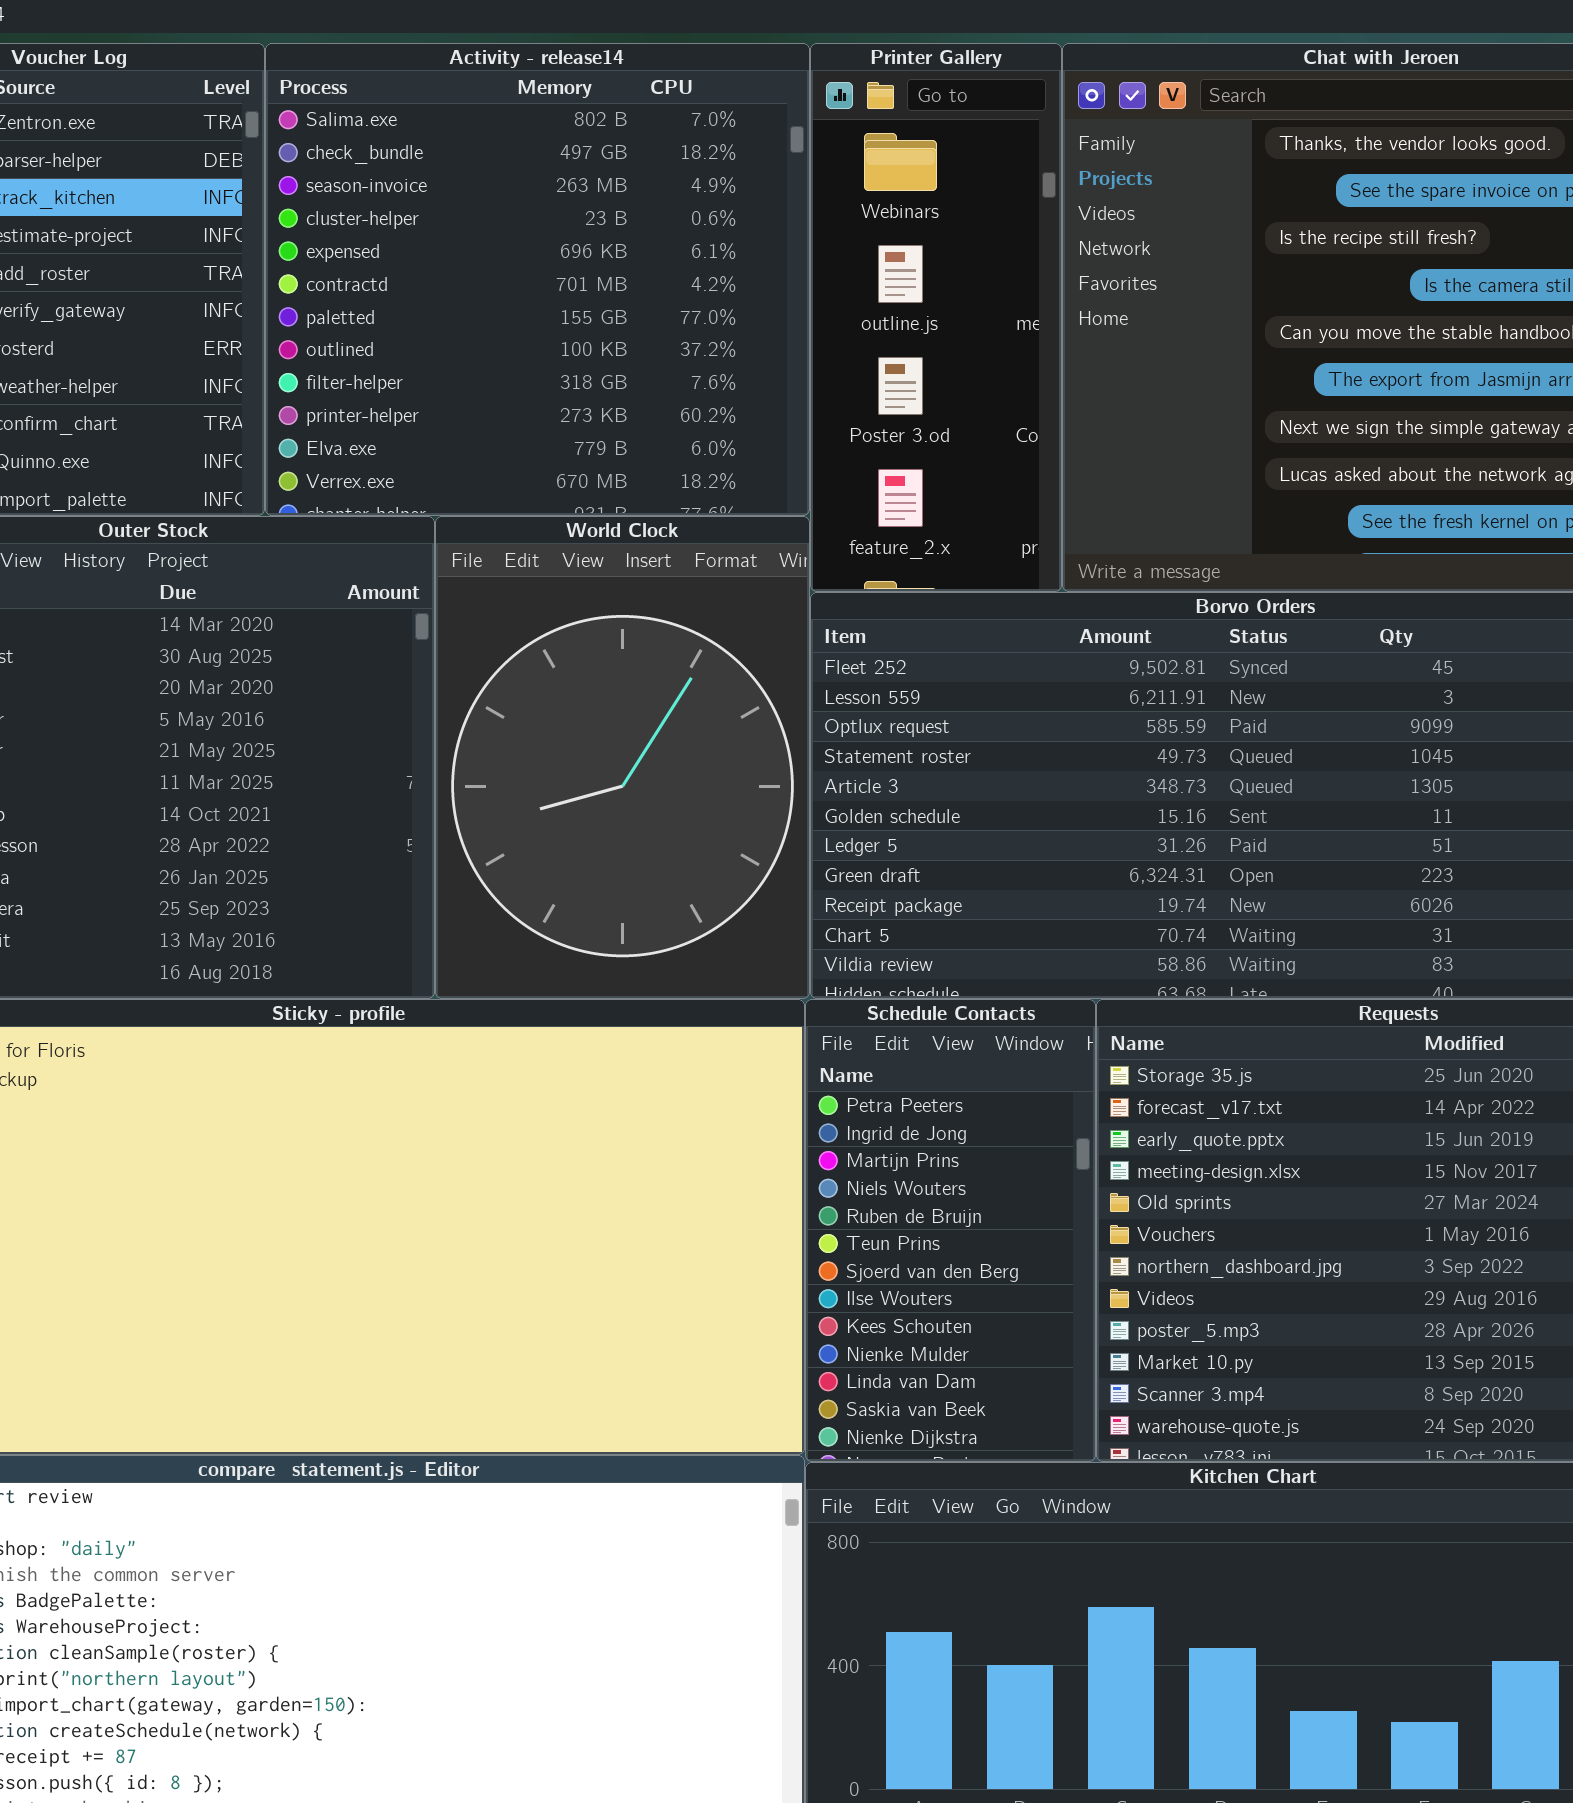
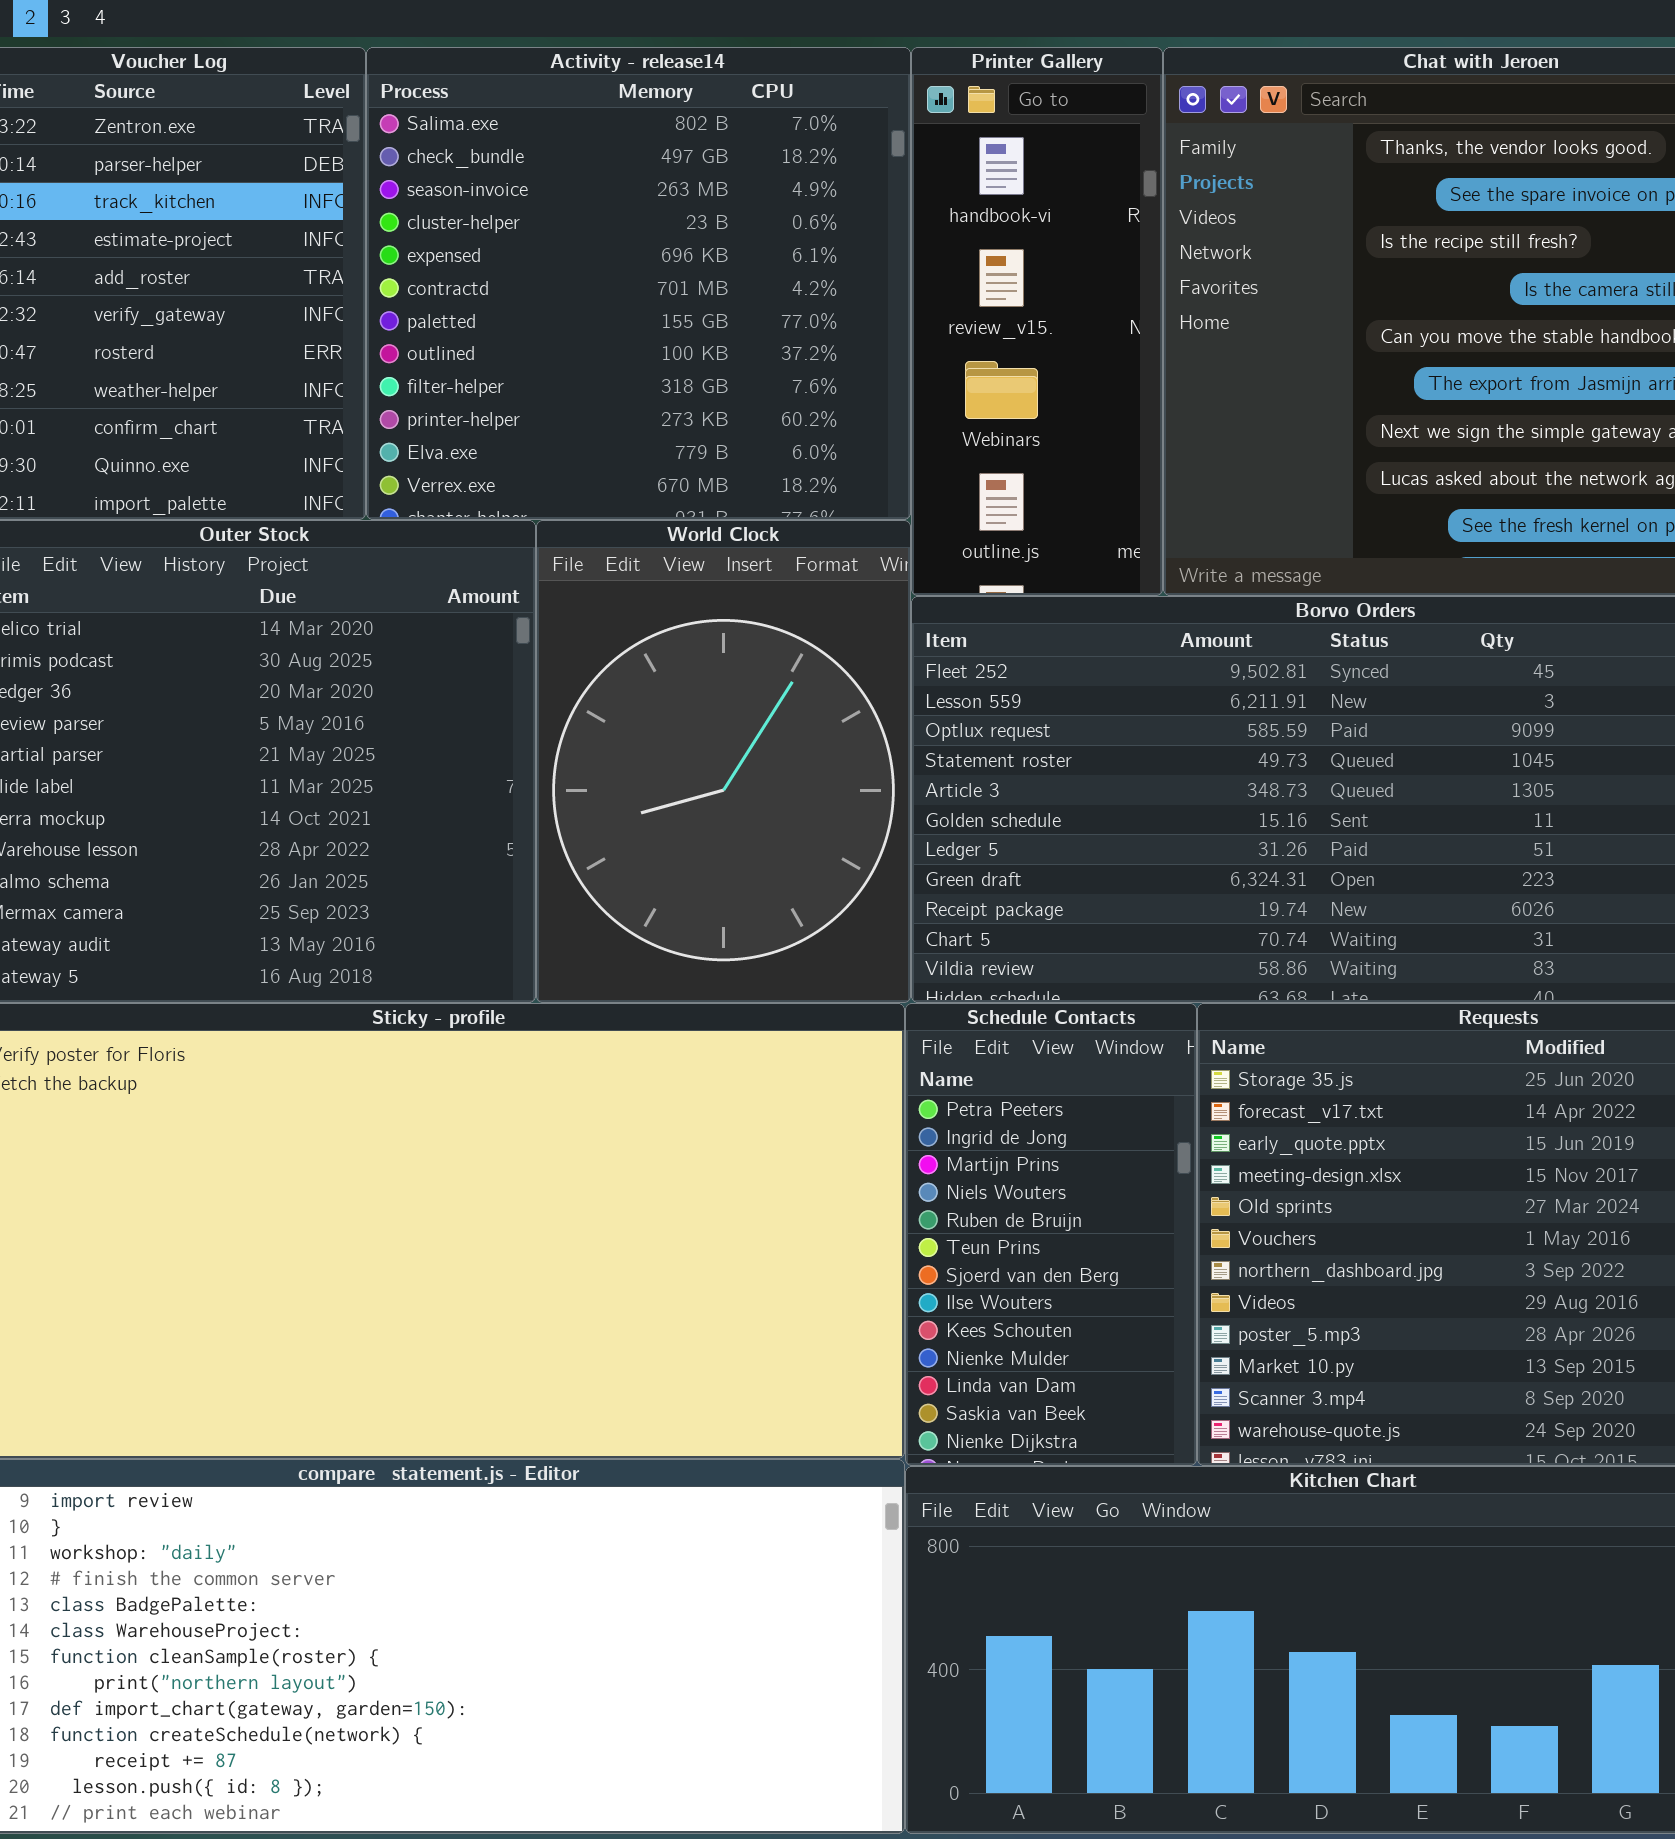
Printer Gallery: [810,43,1062,592] -> [911,47,1163,596], scrolled up 2 rows

